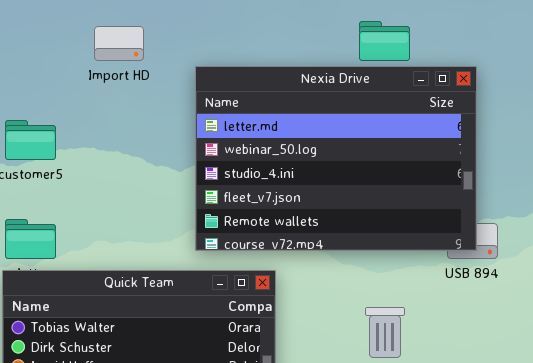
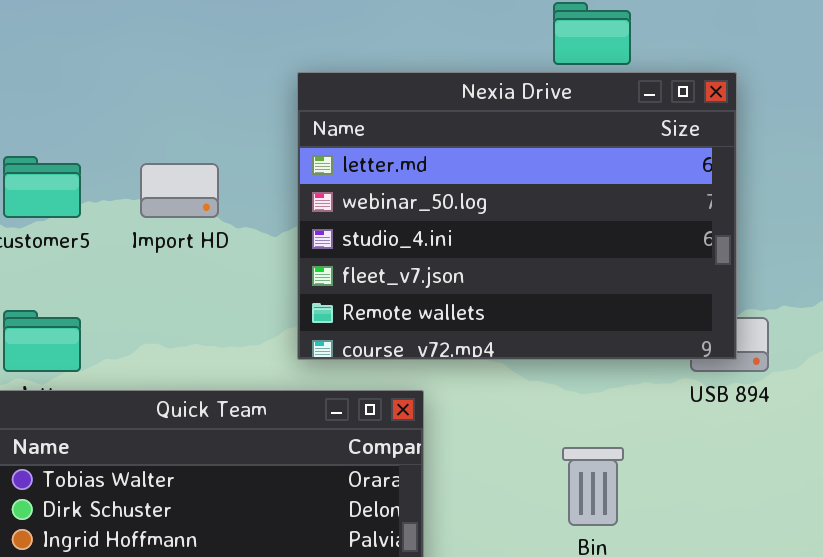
Import HD: [94,26,144,61] -> [140,163,219,218], moved

